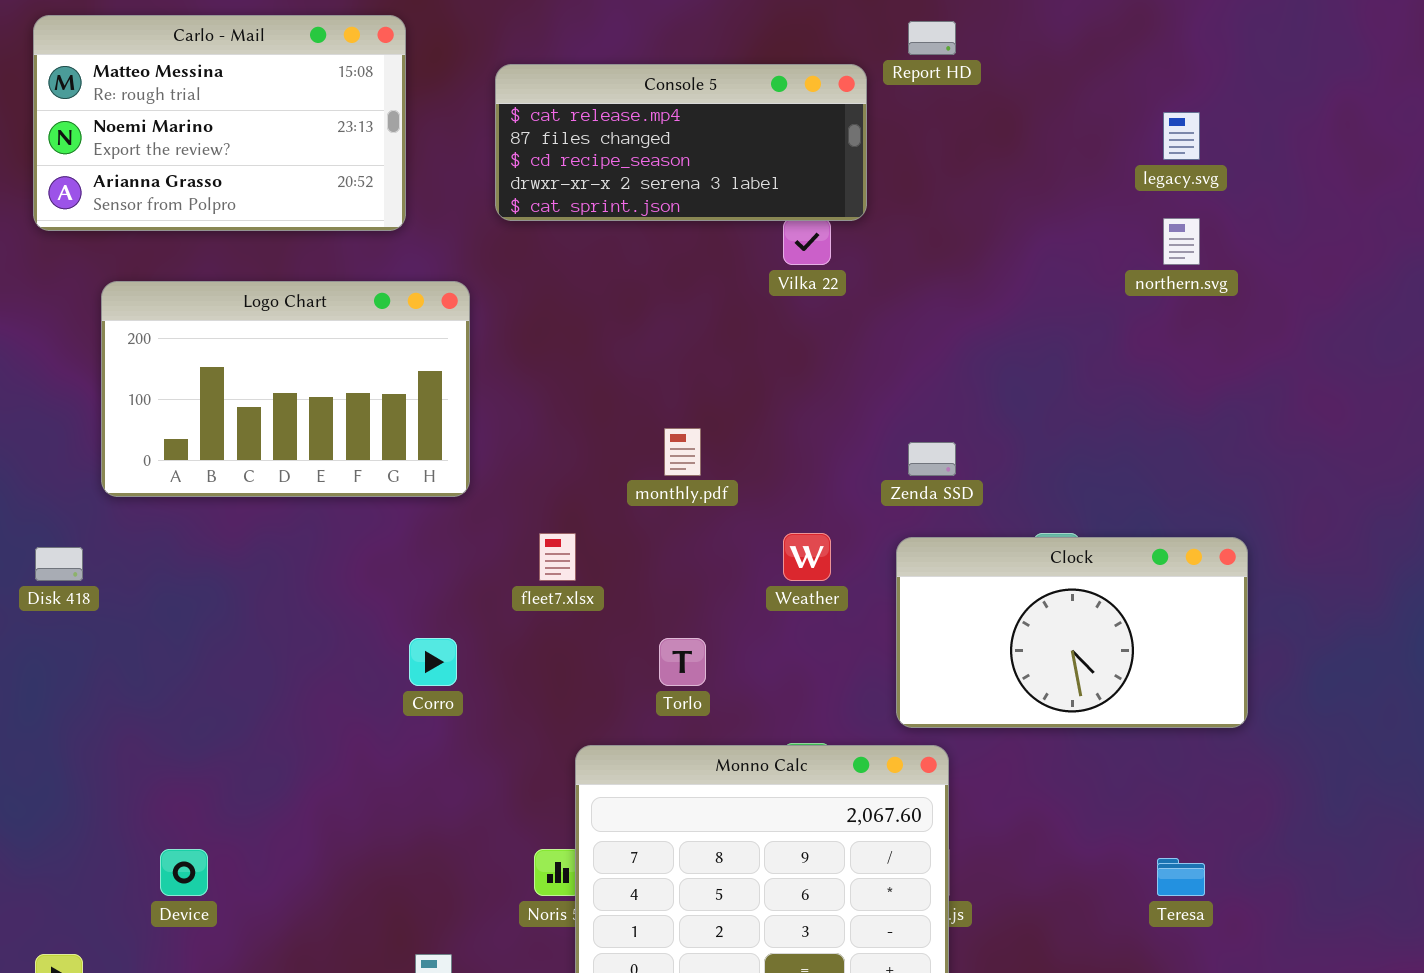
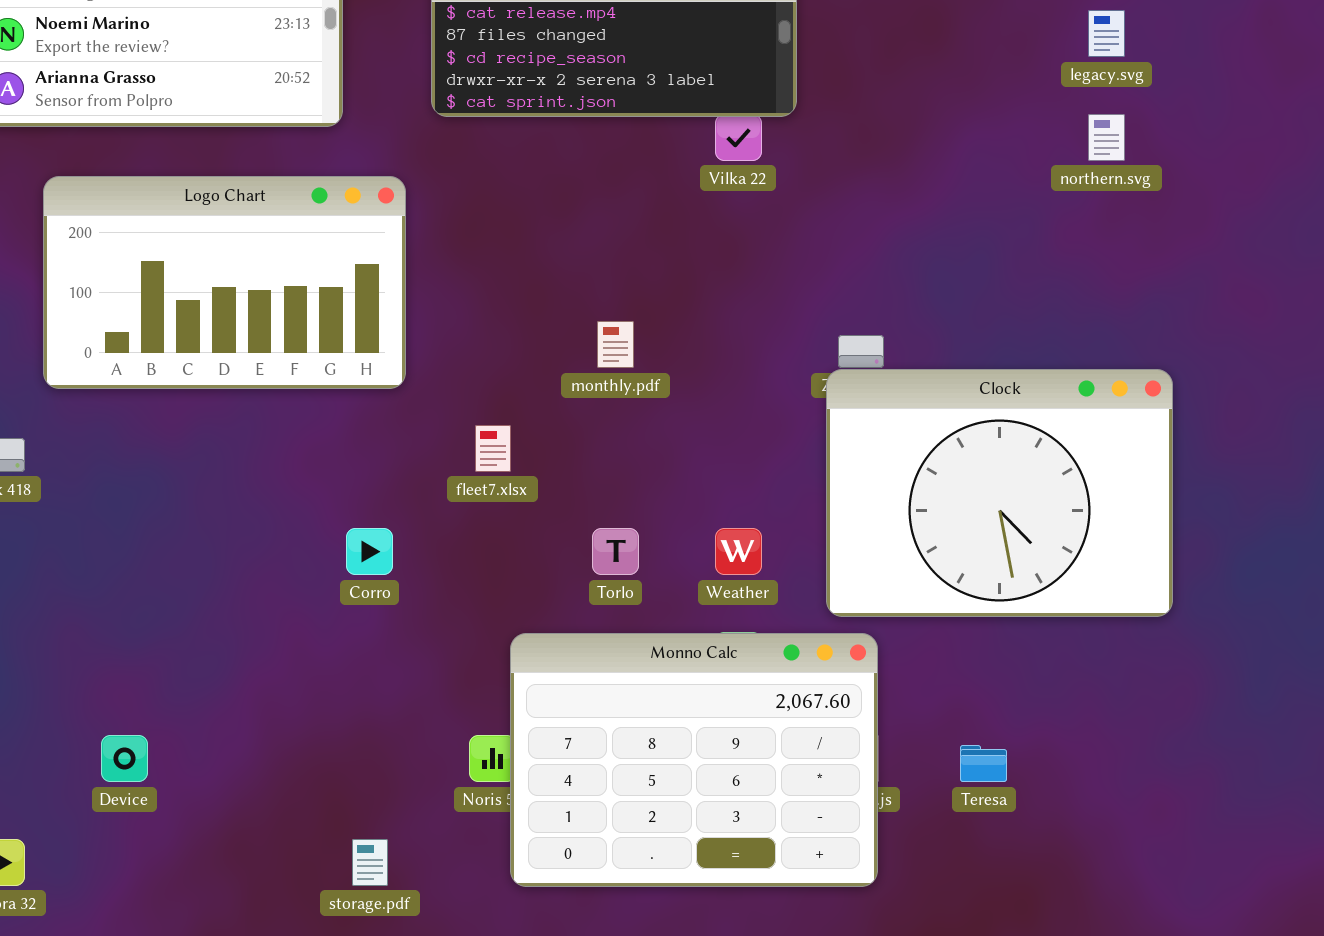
Weather: [783,533,831,581] -> [715,528,762,575], moved
Clock: [896,537,1248,728] -> [826,369,1173,617], resized
Teresa: [1157,858,1205,896] -> [960,745,1007,782], moved

